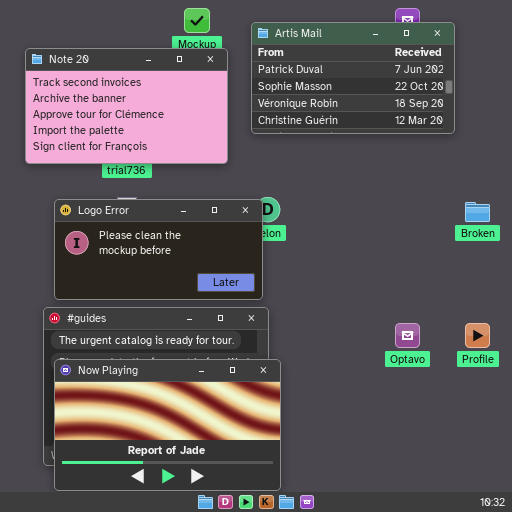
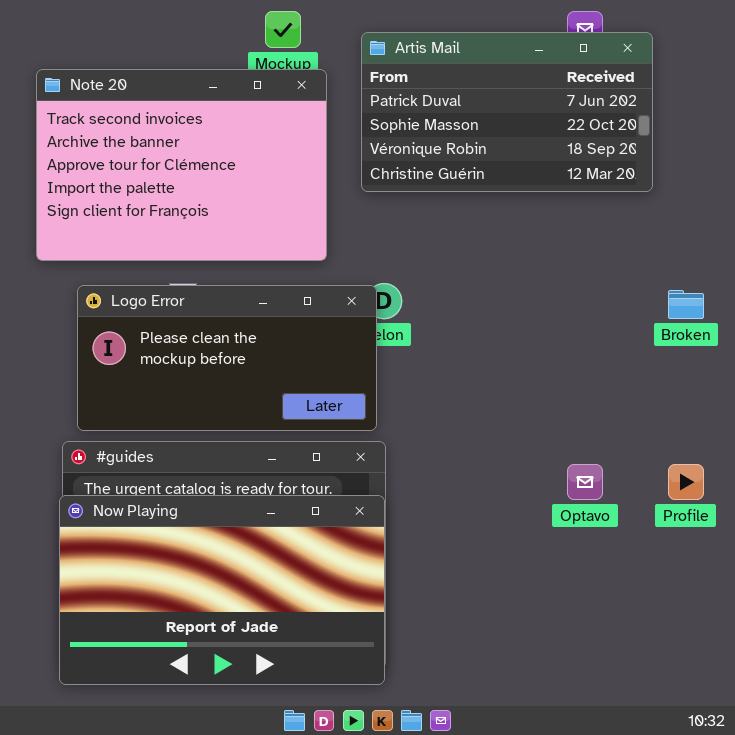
Note 20: [25,48,228,164] -> [36,69,327,261], resized
Now Playing: [54,359,281,491] -> [59,495,385,685], moved

